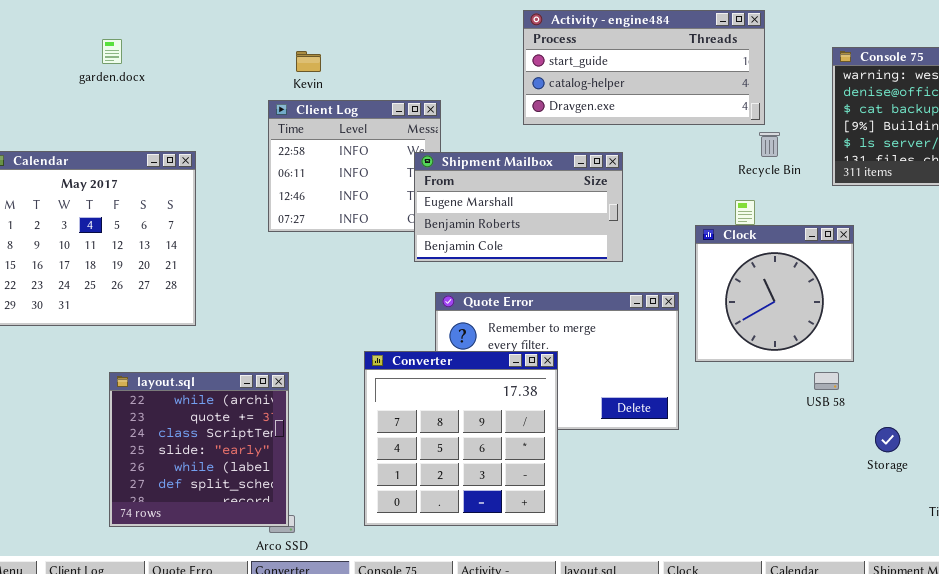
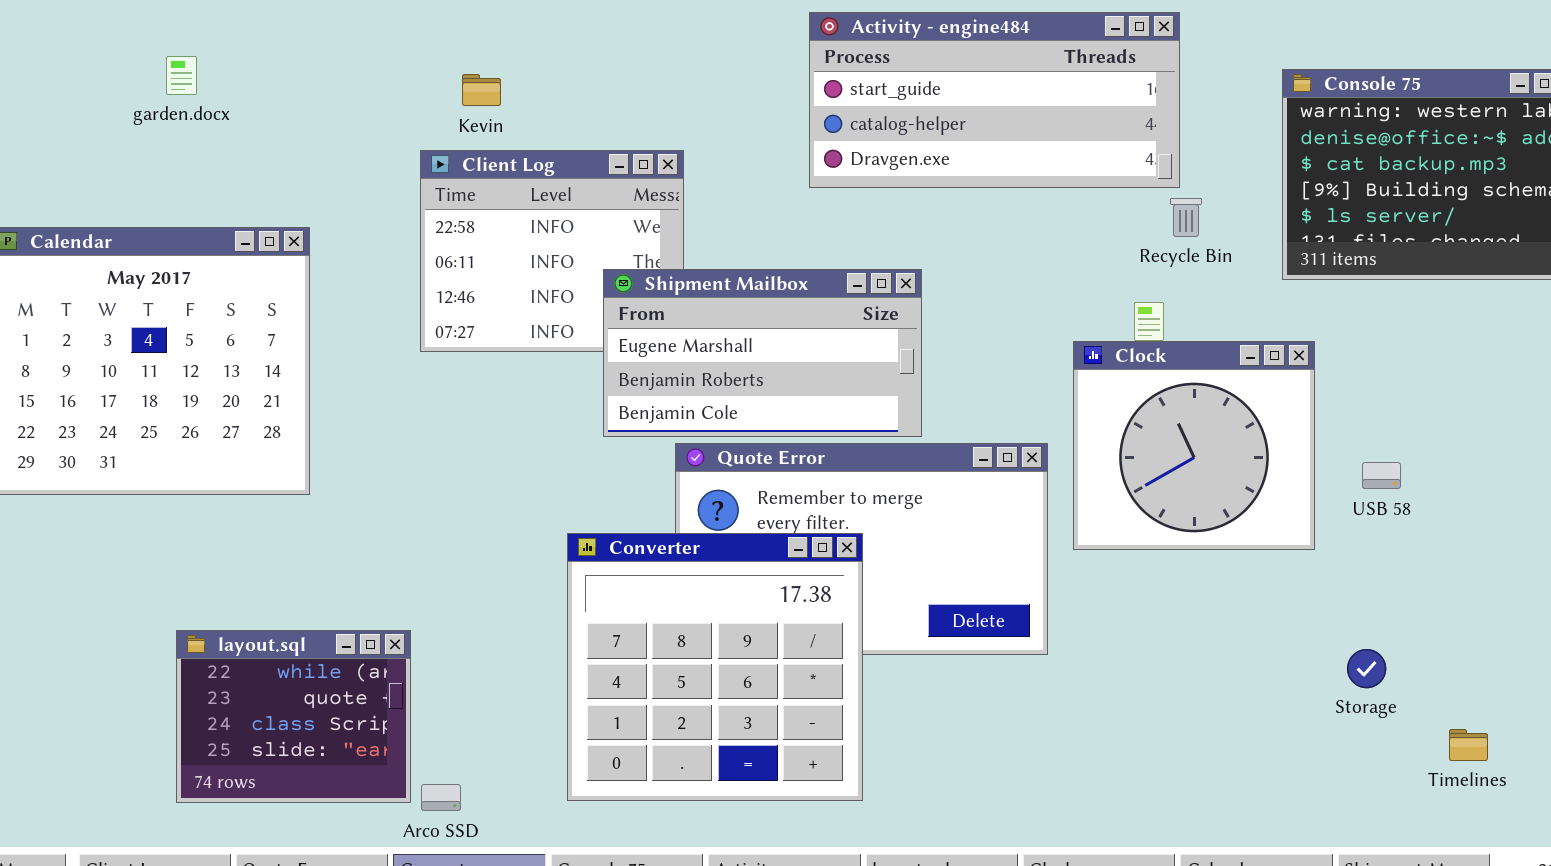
Shipment Mailbox: [414,152,623,262] -> [603,269,922,437], moved
layout.sql: [109,372,289,527] -> [176,630,411,803], resized
USB 58: [814,372,839,390] -> [1362,462,1401,489], moved

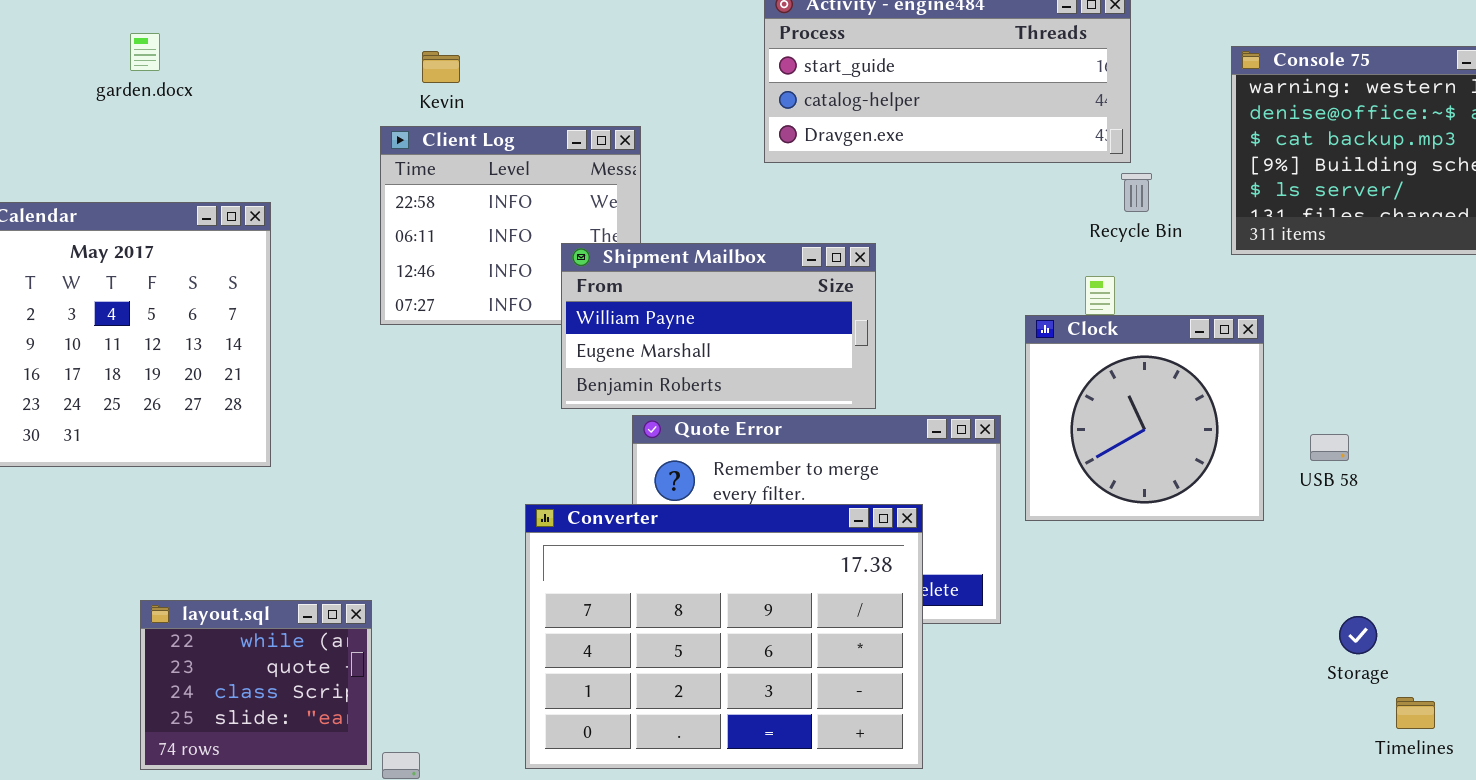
Shipment Mailbox: [603,269,922,437] -> [561,243,876,409], scrolled up 1 row
Converter: [567,533,863,801] -> [525,504,923,769], resized
Storage: [1347,649,1386,688] -> [1339,616,1377,654], moved

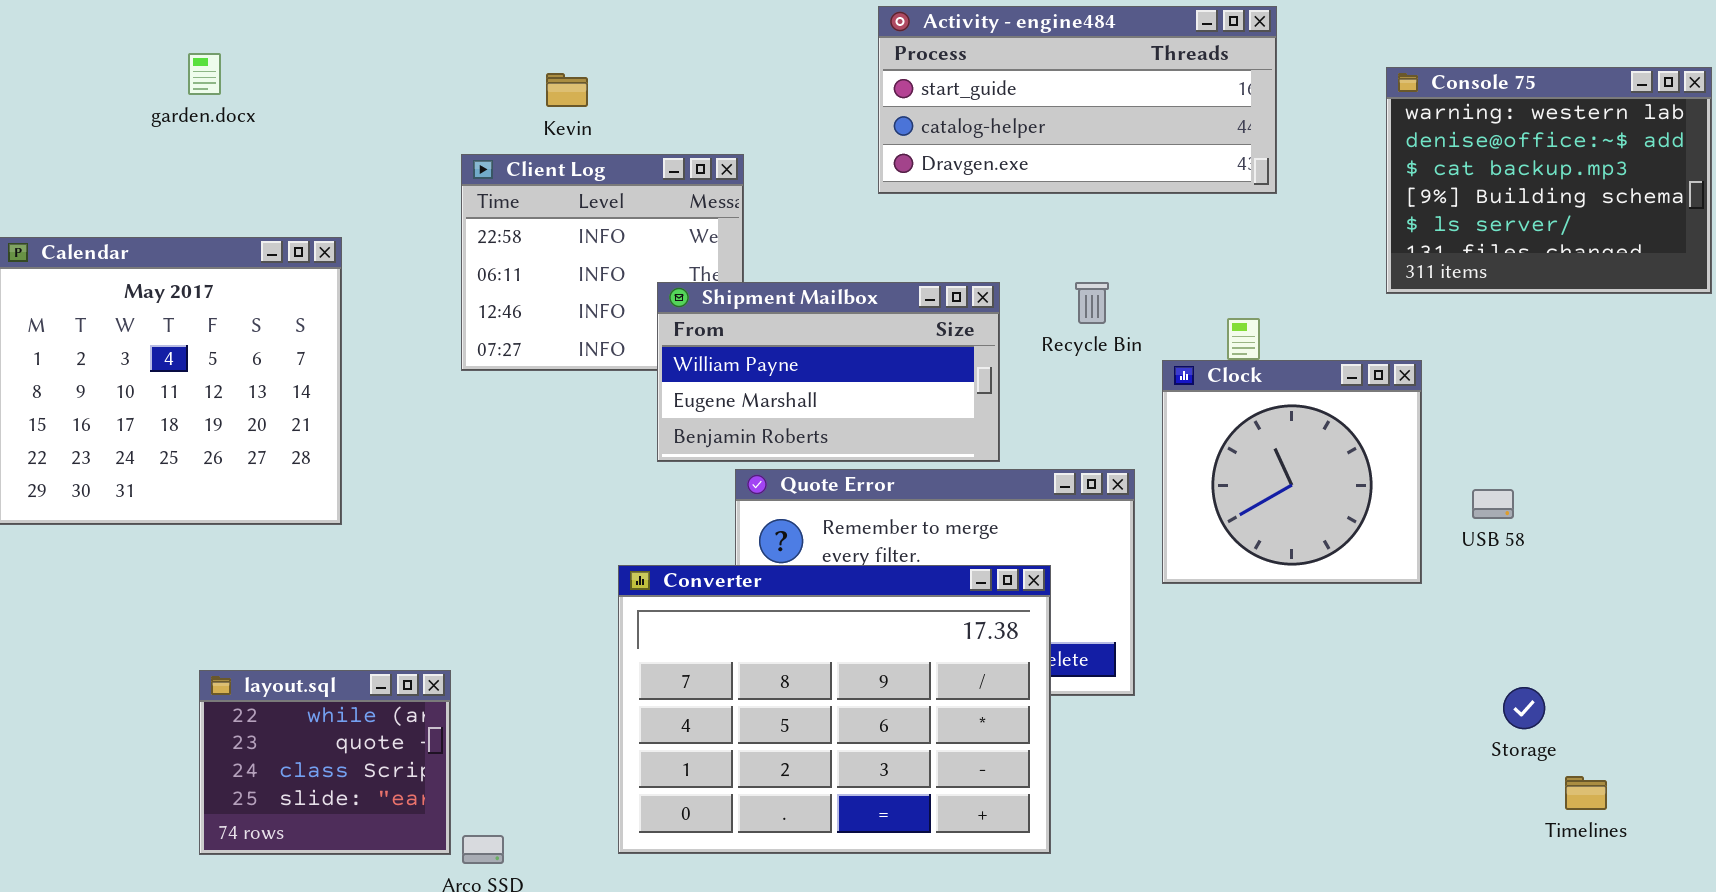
Kevin: [422,51,460,83] -> [546,73,588,107], moved
Recycle Bin: [1121,173,1152,212] -> [1075,282,1109,324], moved

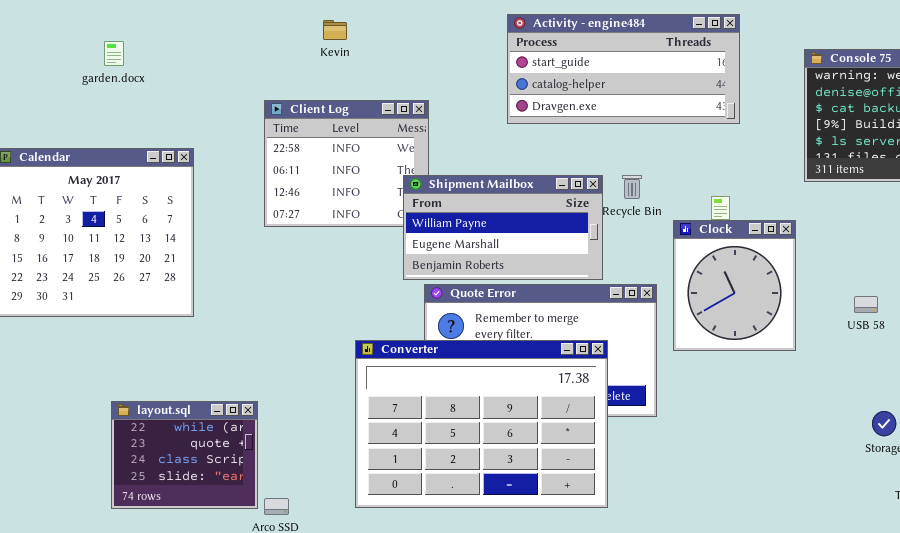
Kevin: [546,73,588,107] -> [323,20,347,40], moved
Shipment Mailbox: [657,282,1000,462] -> [403,175,603,280], moved
Clock: [1162,360,1422,584] -> [673,220,796,351], resized

